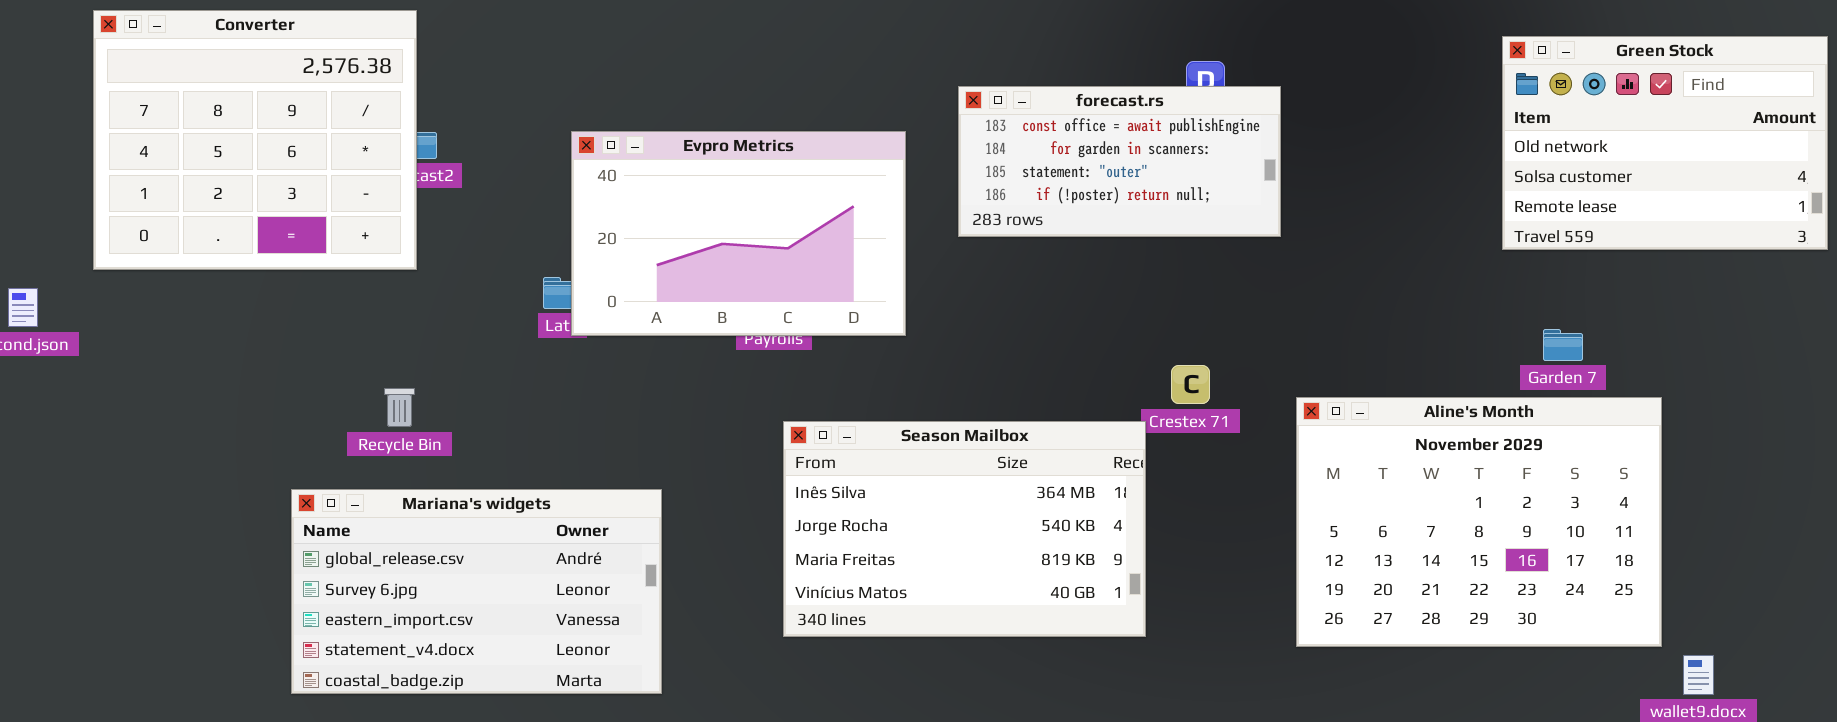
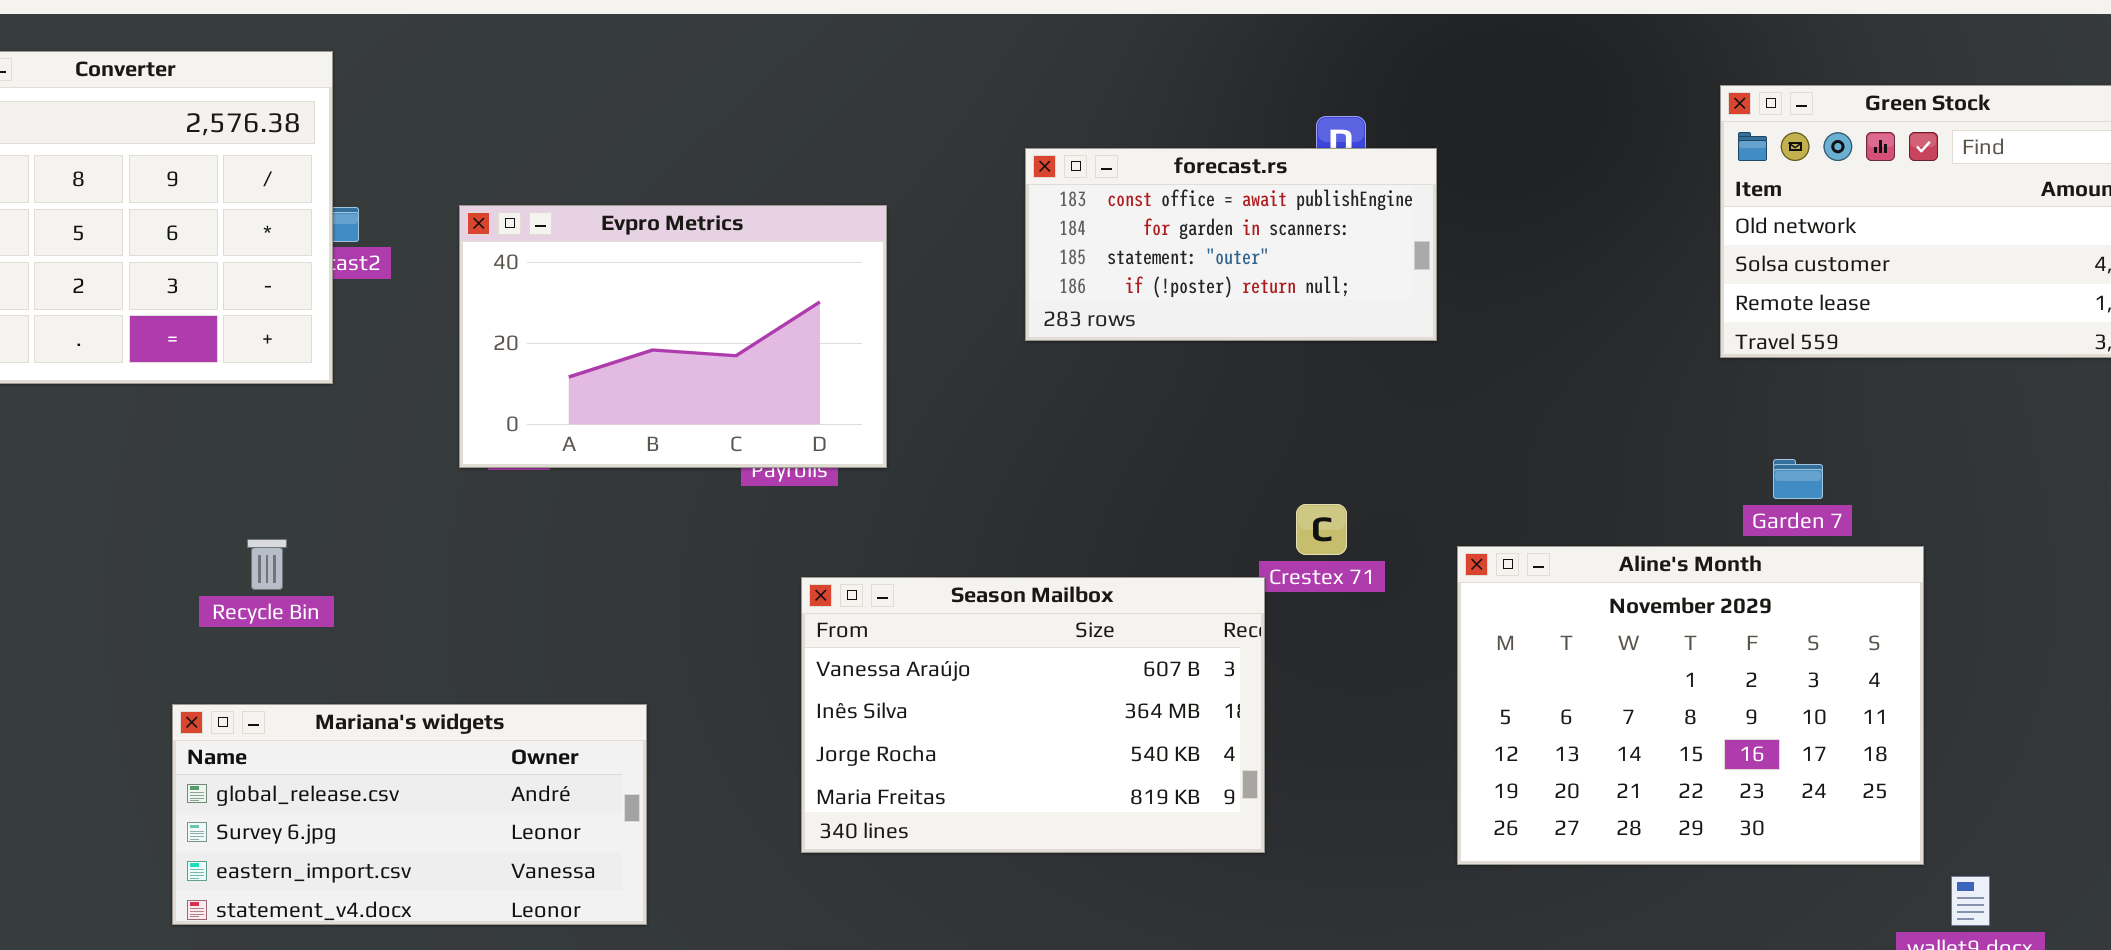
Evpro Metrics: [571,131,906,336] -> [459,205,887,468], moved
Recycle Bin: [384,388,415,427] -> [247,539,287,590], moved
Season Mailbox: [783,421,1146,637] -> [801,577,1265,853], scrolled up 1 row
Mariana's widgets: [291,489,662,694] -> [172,704,647,925], resized

